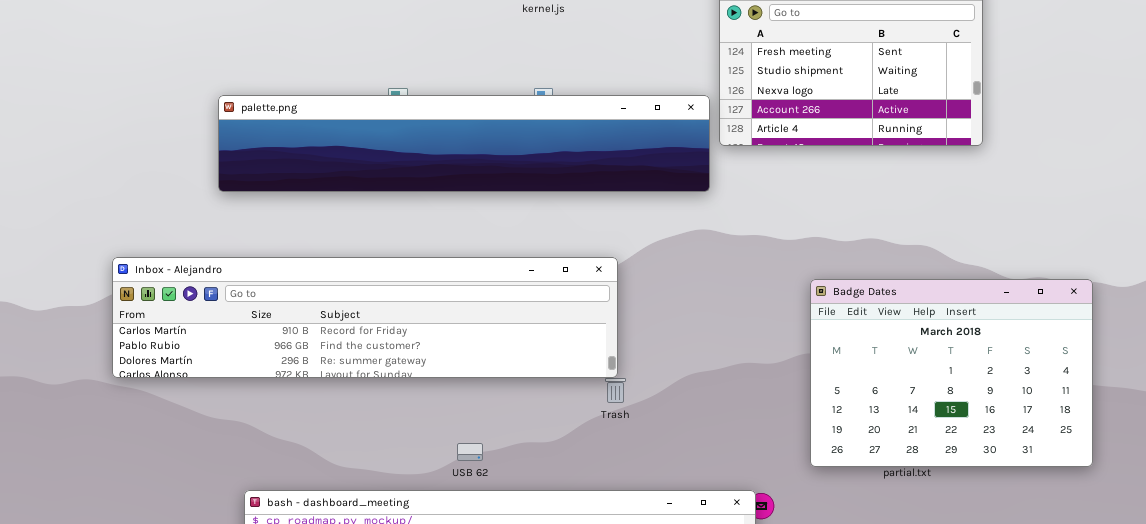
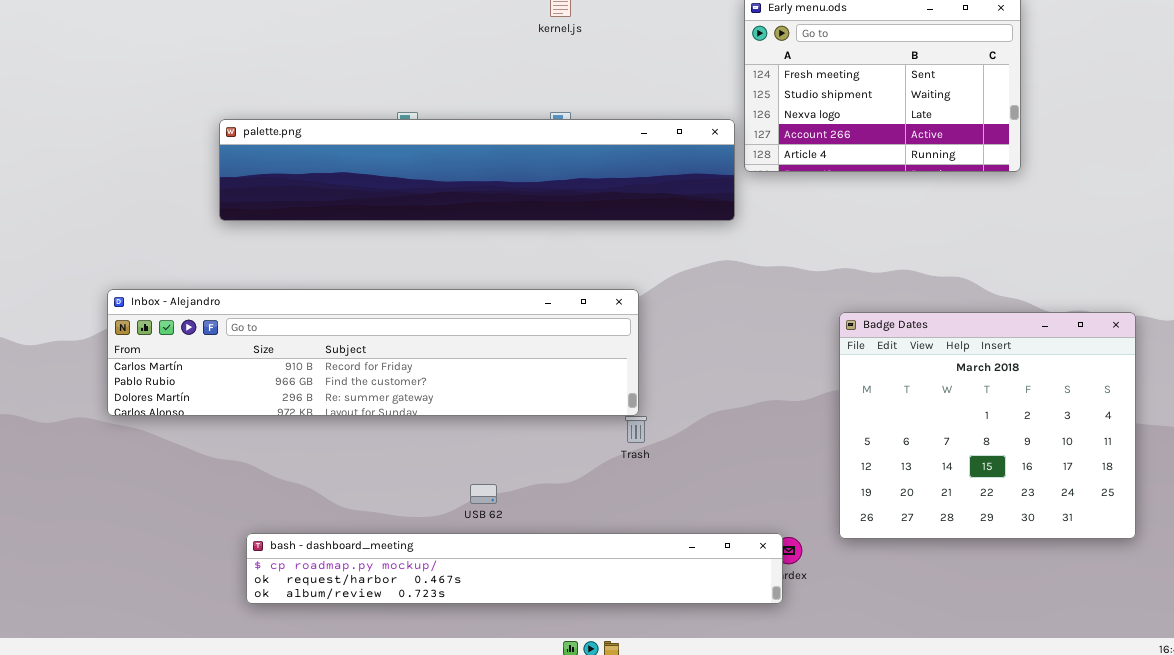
Badge Dates: [810,279,1093,467] -> [839,312,1136,539], resized

